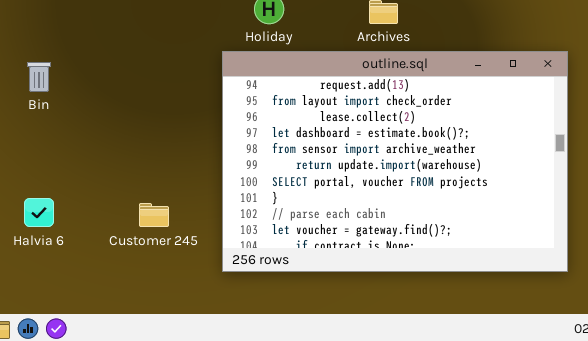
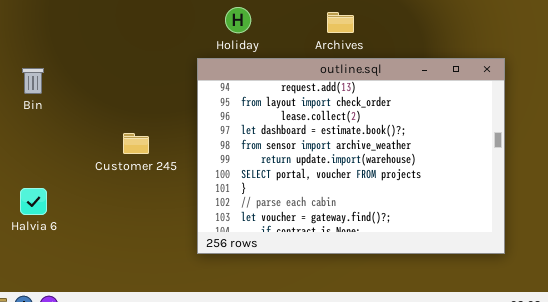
Customer 245: [139,203,169,227] -> [123,133,149,154], moved

